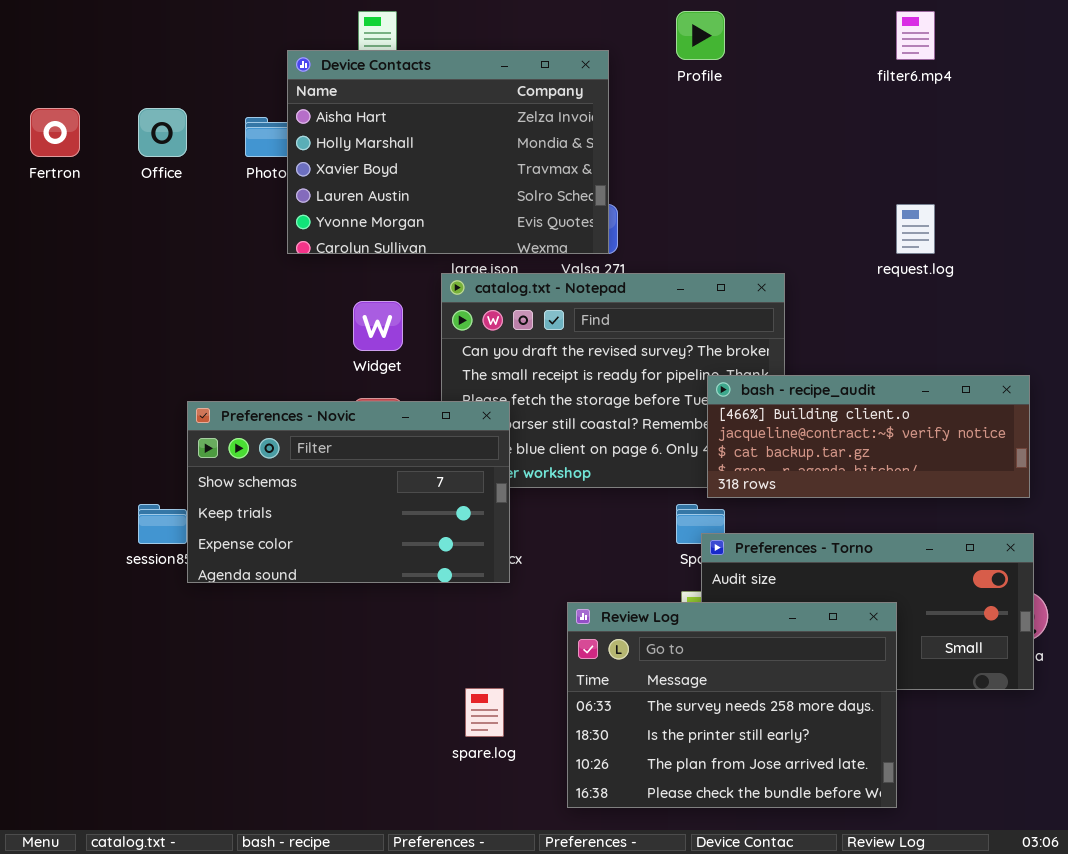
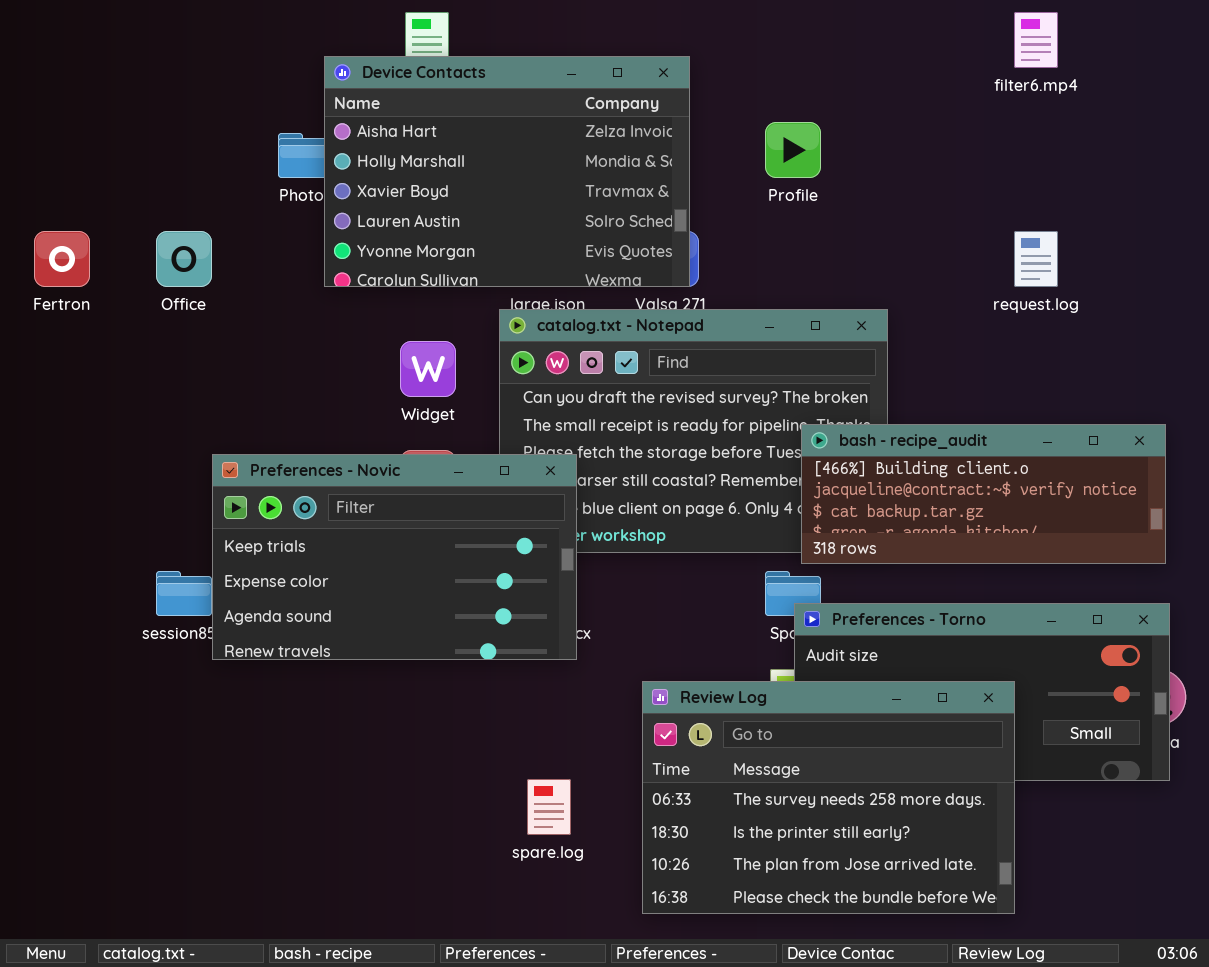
Profile: [676,11,725,60] -> [765,122,821,178], moved
Fertron: [30,108,80,157] -> [34,231,90,287], moved
Office: [138,108,187,157] -> [156,231,212,287], moved
Preferences - Novic: [187,401,510,583] -> [212,454,577,660], scrolled down 1 row

